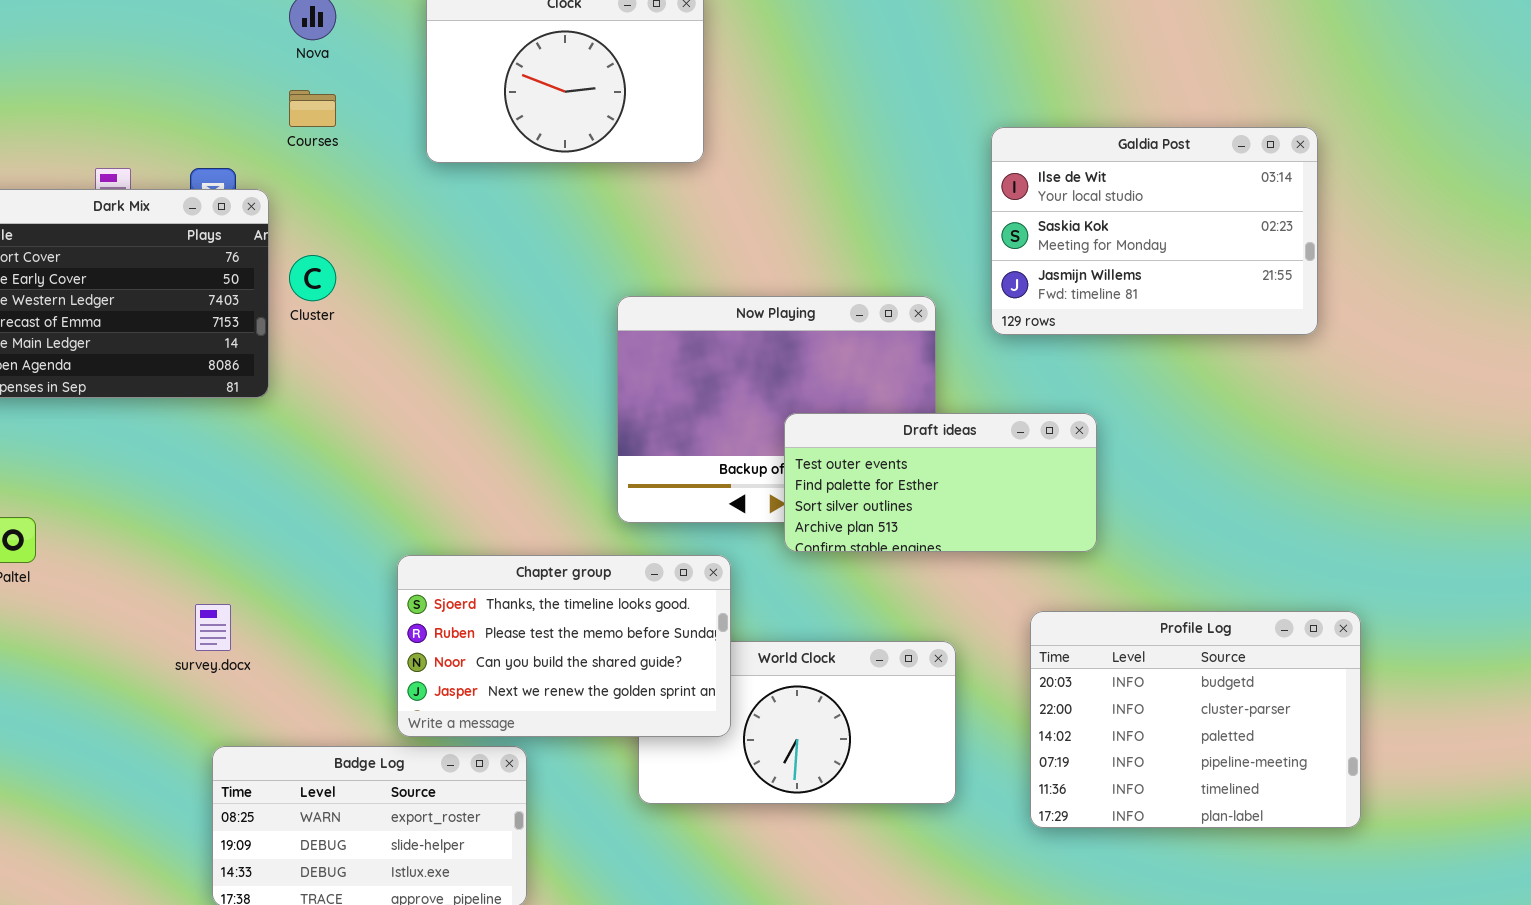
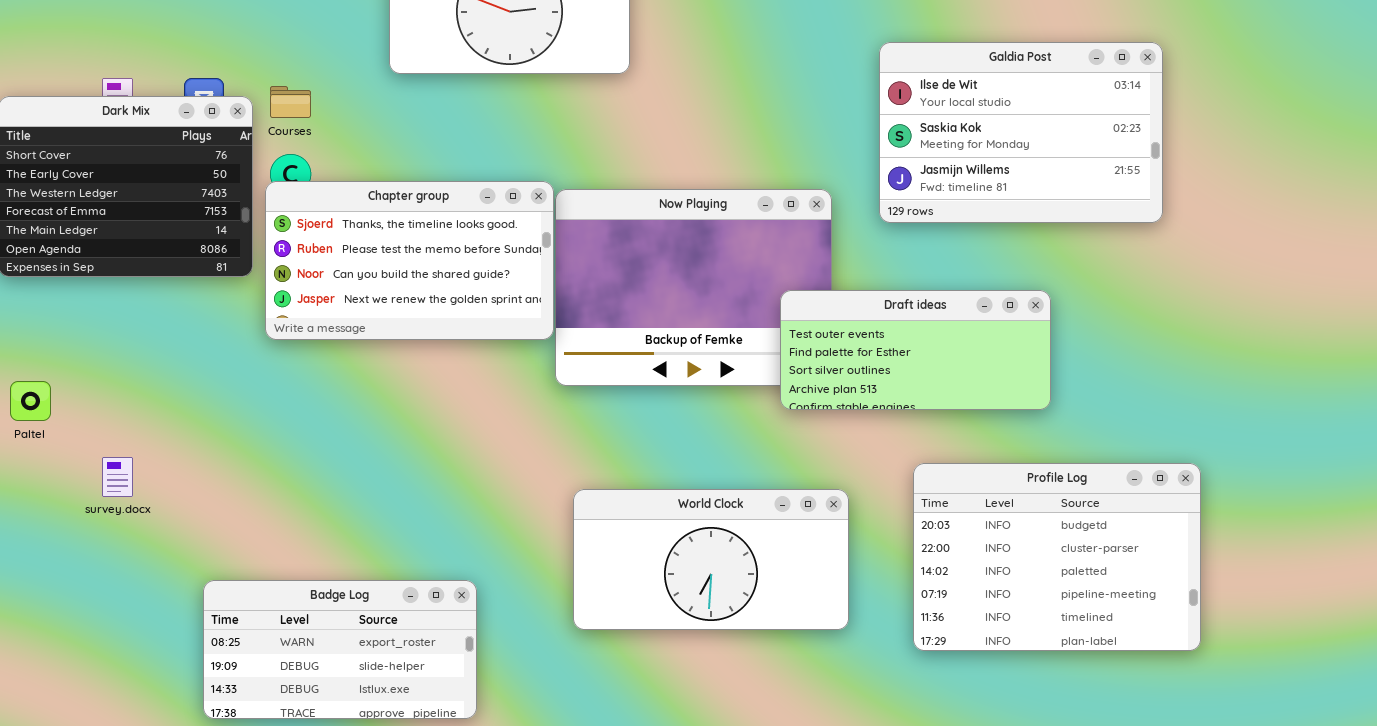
Courses: [289,90,336,127] -> [270,86,311,118], moved
Draft ideas: [784,413,1097,552] -> [780,290,1051,410], moved
Chapter group: [397,555,731,737] -> [265,181,554,340], moved
survey.docx: [195,604,231,651] -> [102,457,133,497], moved

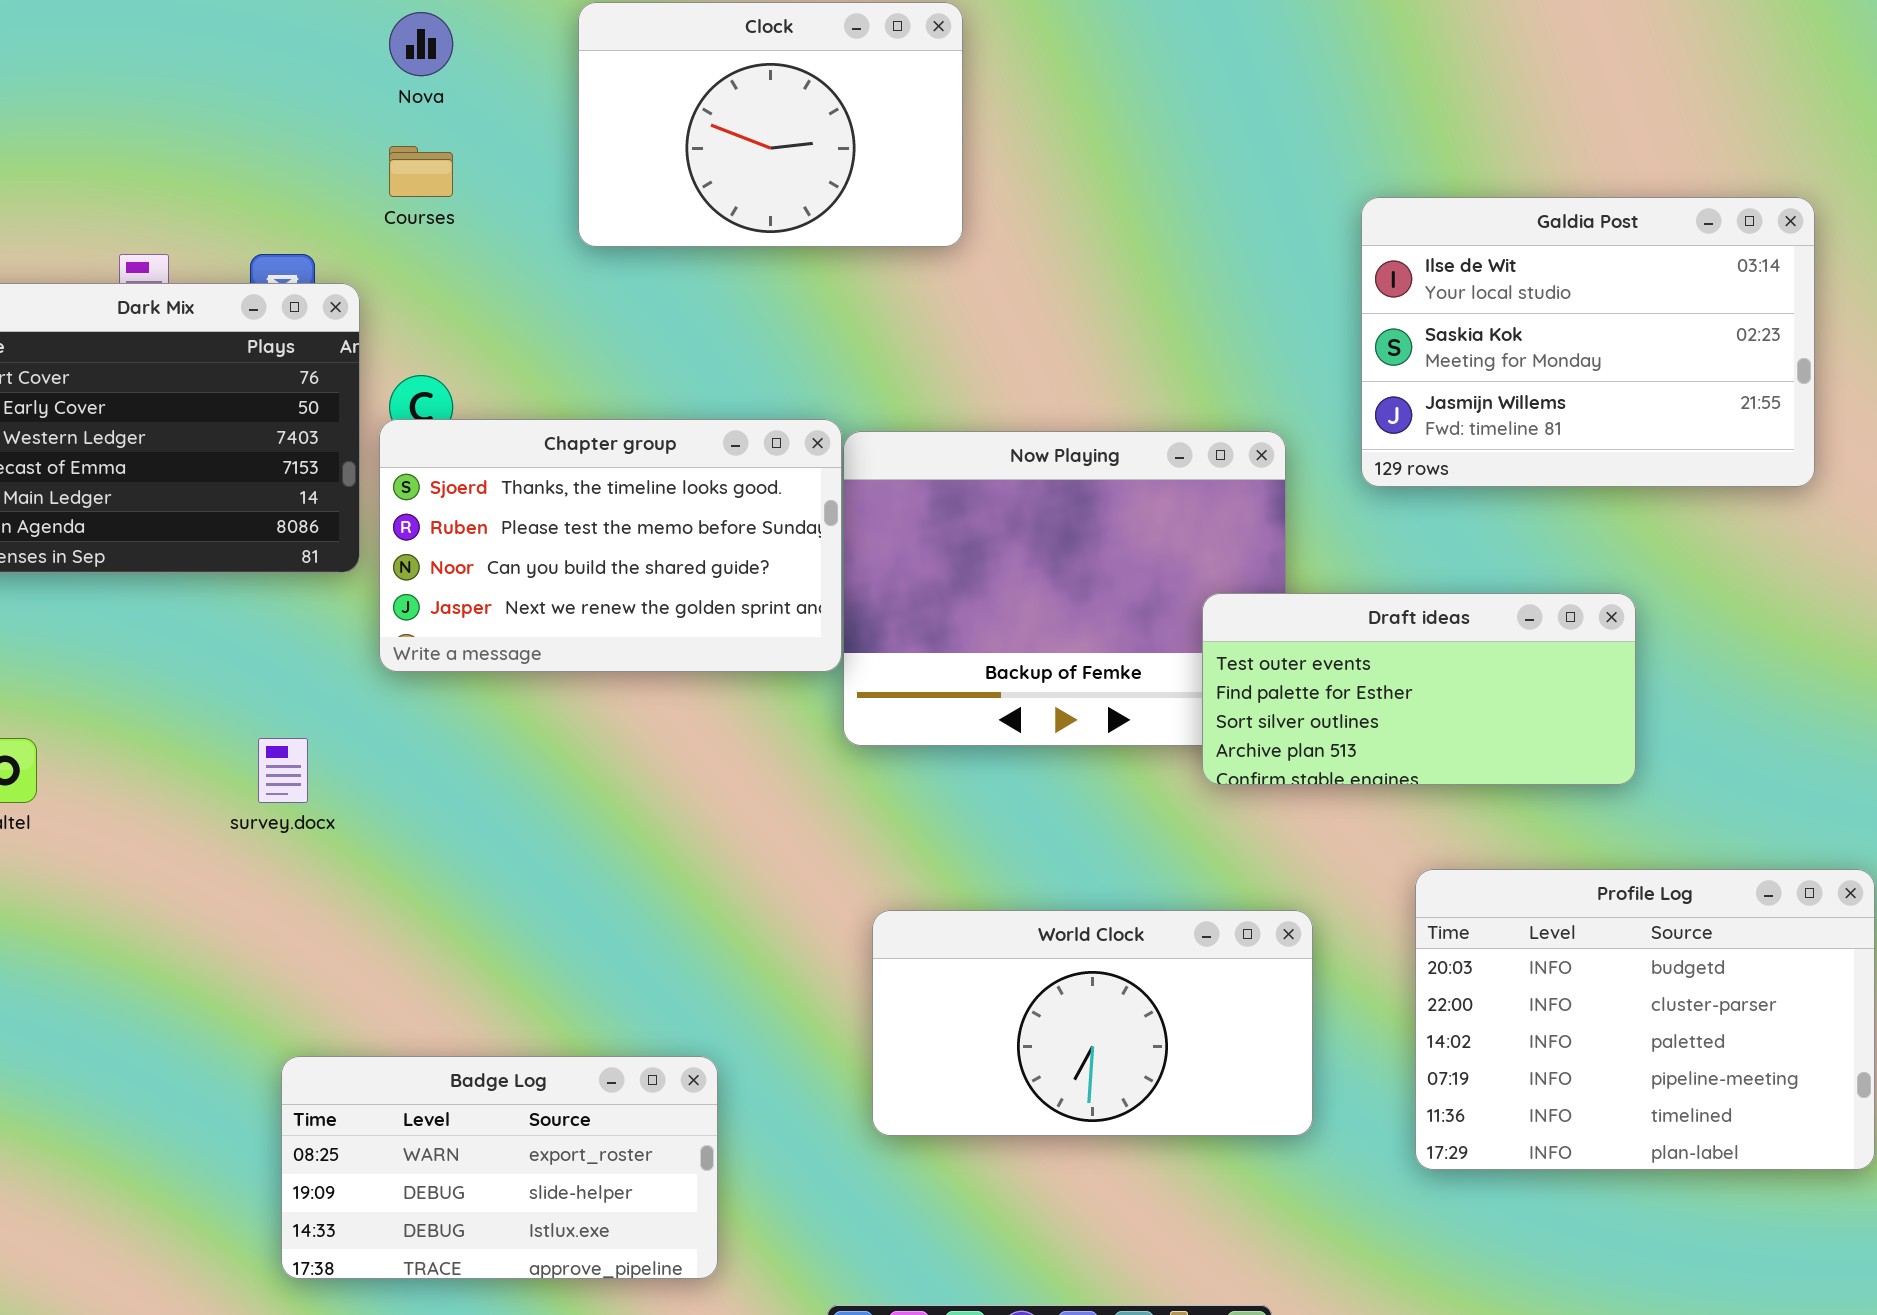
Courses: [270,86,311,118] -> [389,146,453,197], moved
survey.docx: [102,457,133,497] -> [258,738,308,803], moved

